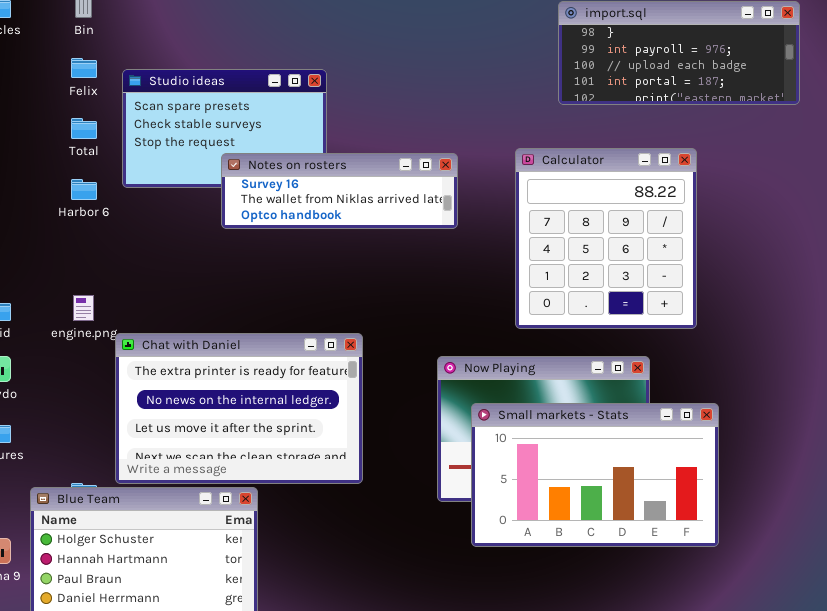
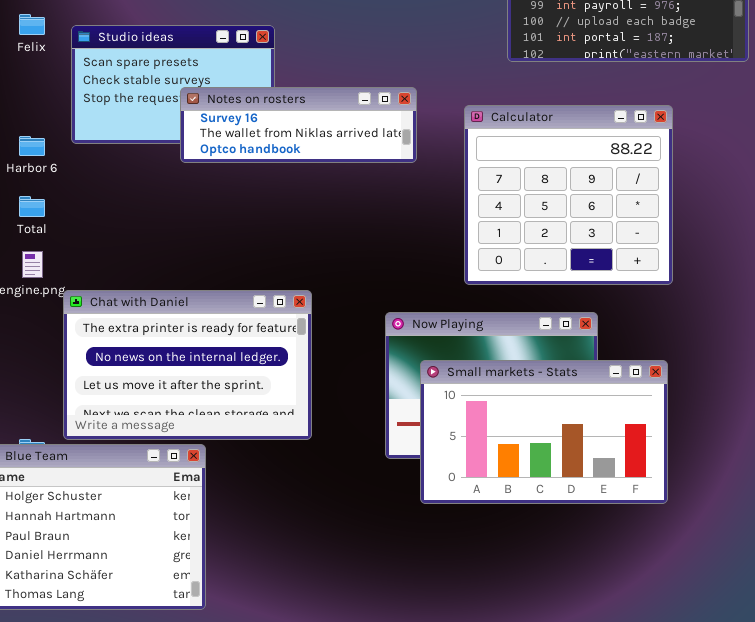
Total: [71,118,97,139] -> [19,196,45,217], moved
Calculator: [515,148,697,329] -> [464,105,673,285], resized
Notes on rosters: [221,153,458,229] -> [180,87,417,163], moved

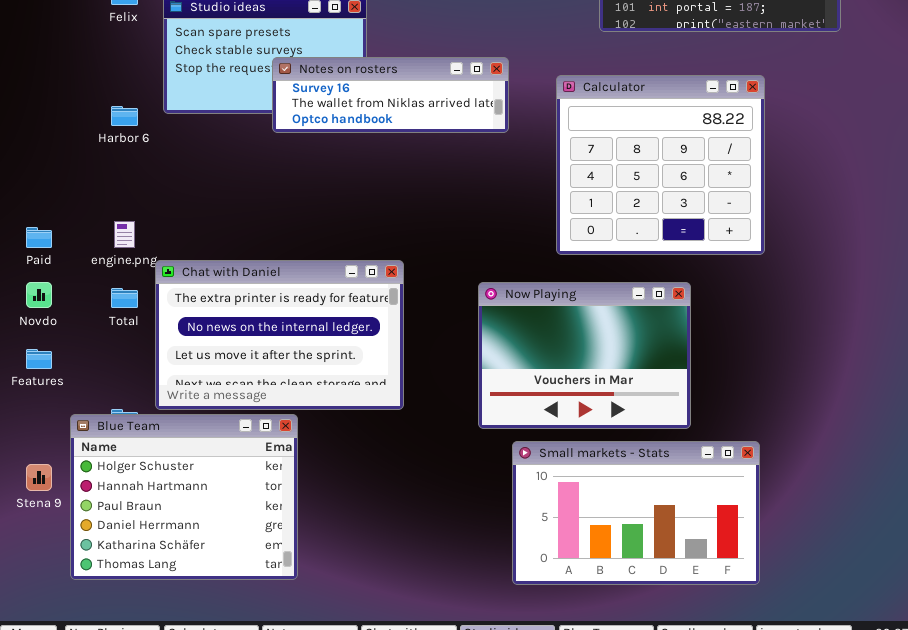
Total: [19,196,45,217] -> [111,288,138,308], moved
Small markets - Stats: [420,360,668,504] -> [512,441,760,585], moved

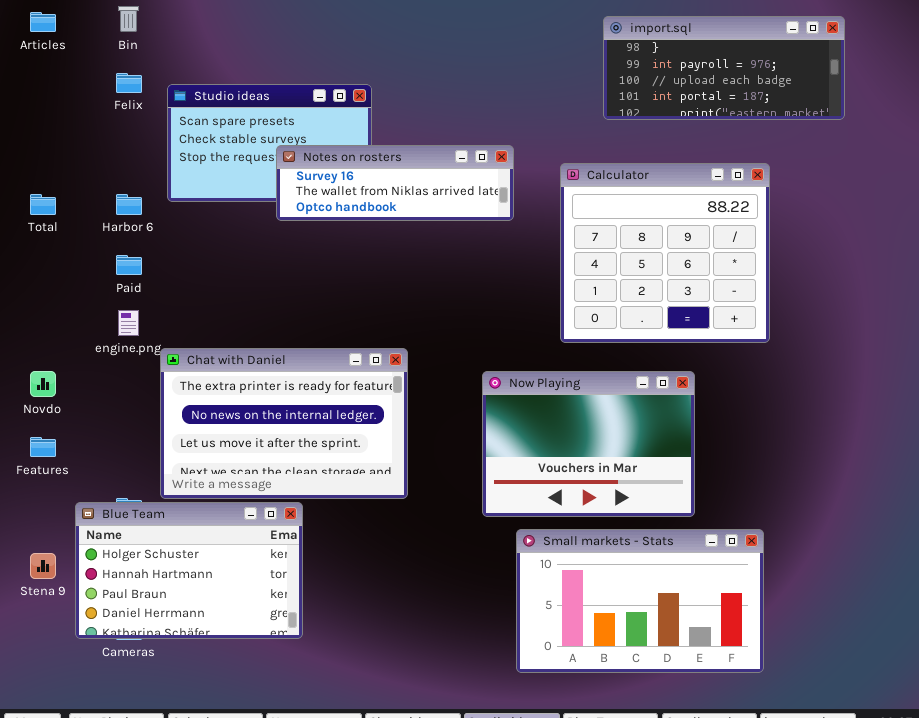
Paid: [26,227,52,248] -> [116,255,142,275], moved
Total: [111,288,138,308] -> [30,194,56,215], moved
Blue Team: [70,414,298,580] -> [75,502,303,639], resized

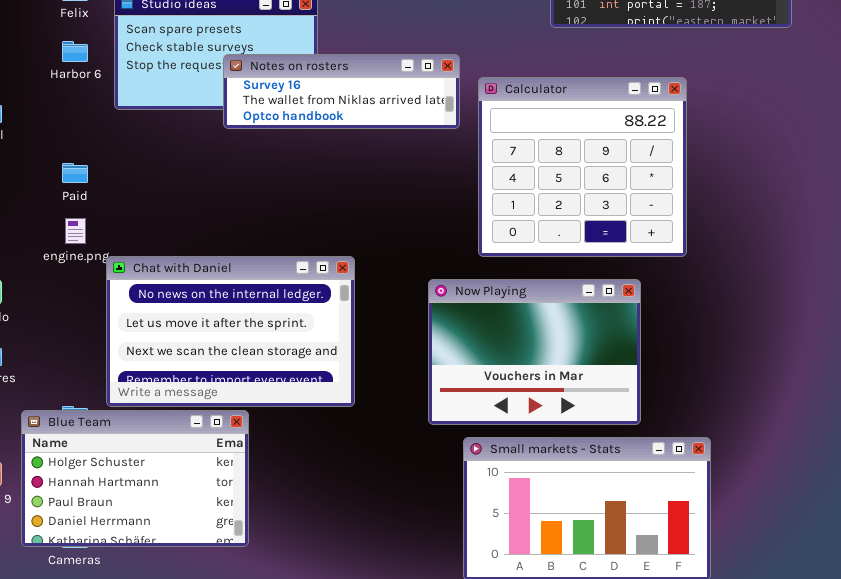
Calculator: [560,163,770,343] -> [478,77,687,257], moved
Harbor 6: [116,194,142,215] -> [62,41,88,62], moved
Chat with Daniel: [160,348,408,499] -> [106,256,355,407], scrolled down 1 row

